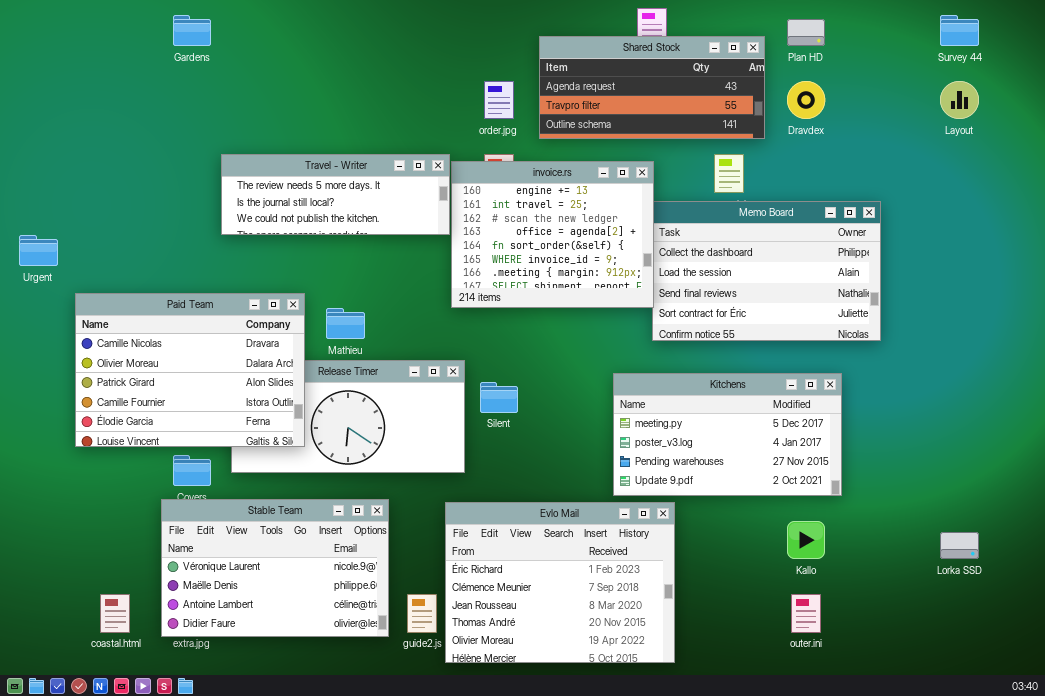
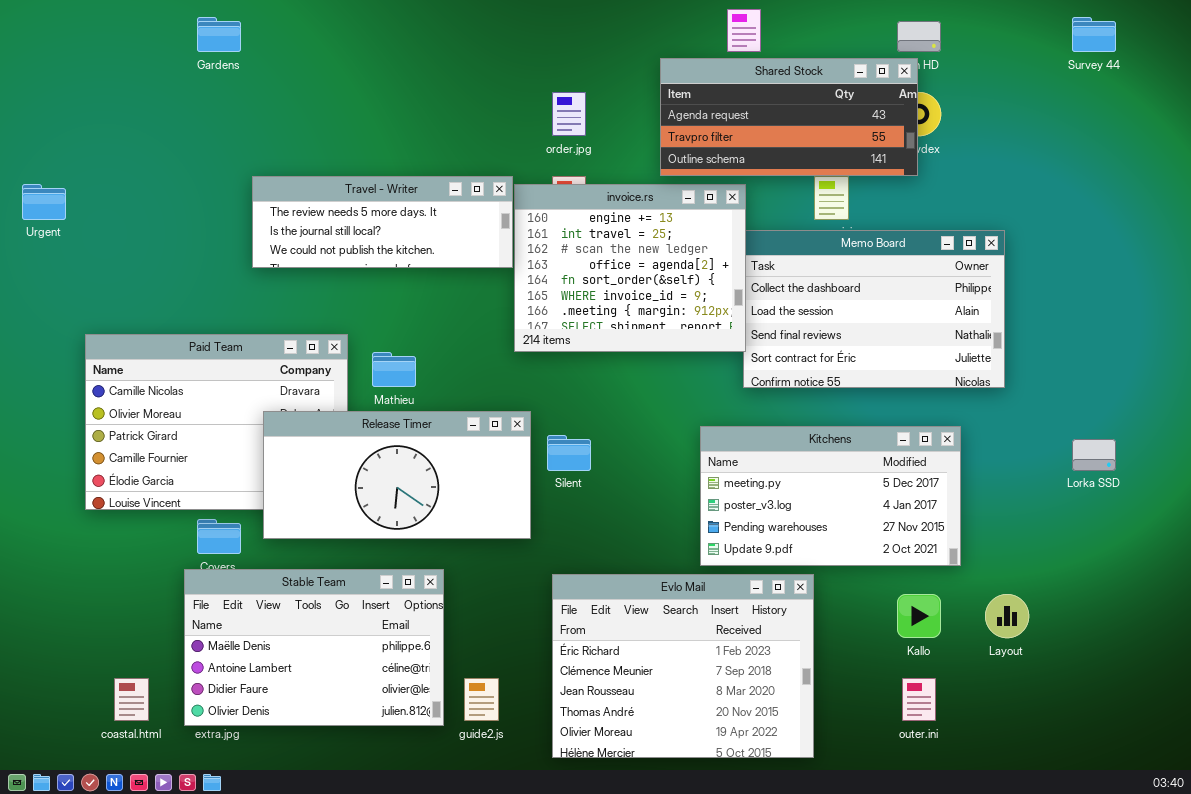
Shared Stock: [539,36,765,139] -> [660,58,918,176], moved
Layout: [940,81,979,119] -> [985,594,1029,638], moved
Urgent: [19,235,58,266] -> [22,184,66,220], moved
Release Timer: [231,360,465,473] -> [263,411,531,539], raised
Stable Team: [161,499,389,637] -> [184,569,444,726], scrolled down 1 row
Evlo Mail: [445,502,675,663] -> [552,574,814,758], moved
Lorka SSD: [940,532,979,559] -> [1072,439,1116,471], moved

